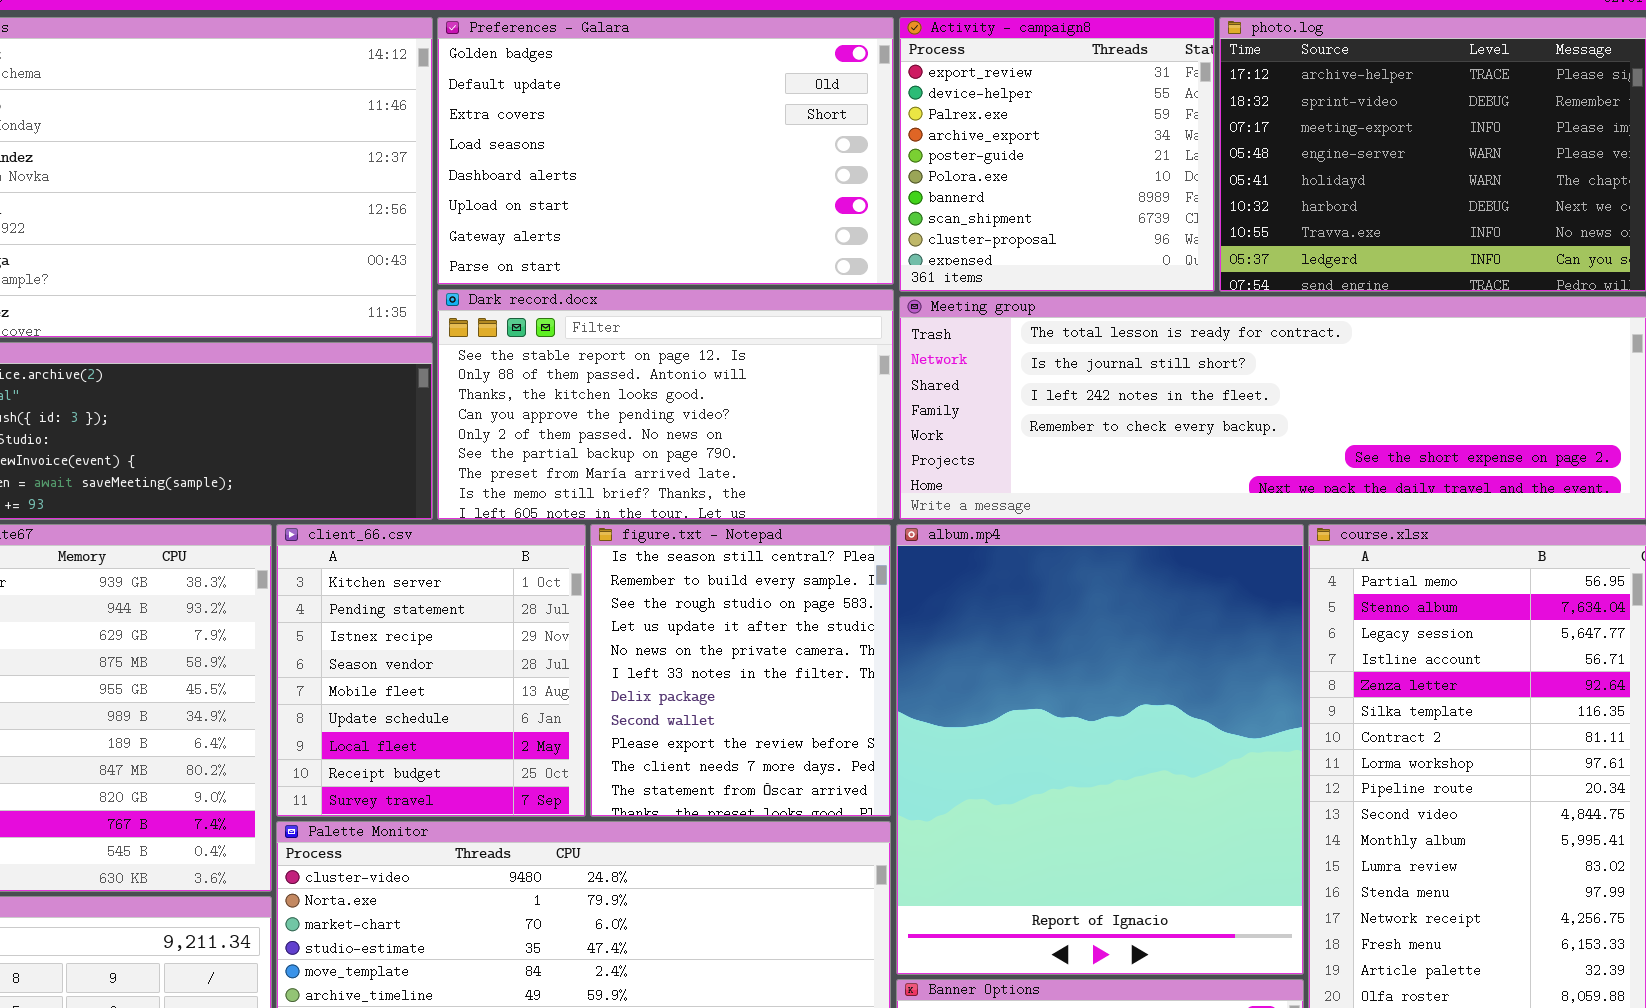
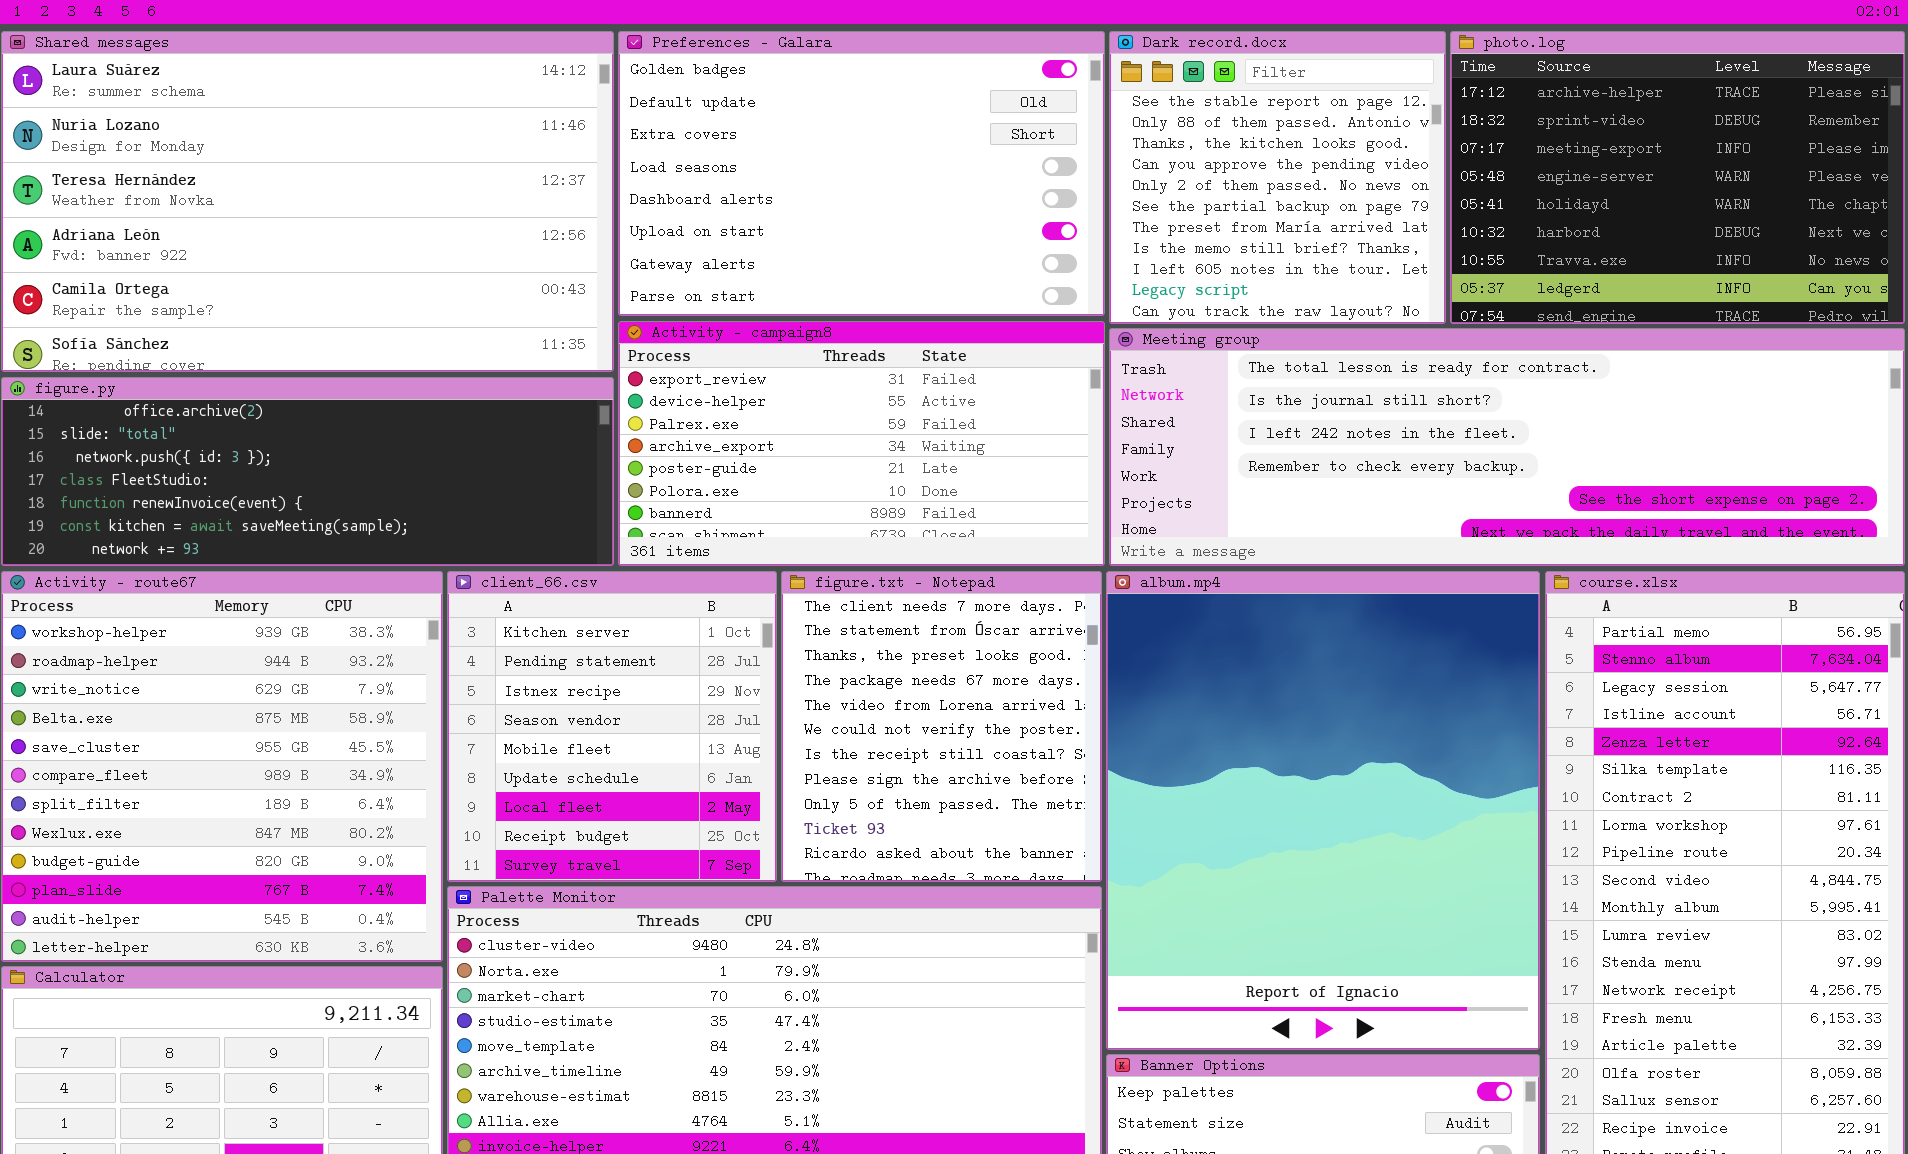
Activity - campaign8: [899,17,1215,292] -> [618,321,1105,566], moved, resized
Dark record.docx: [437,289,894,520] -> [1109,31,1446,324], moved, resized
figure.txt - Notepad: [590,524,891,817] -> [781,571,1102,882], scrolled down 9 rows

